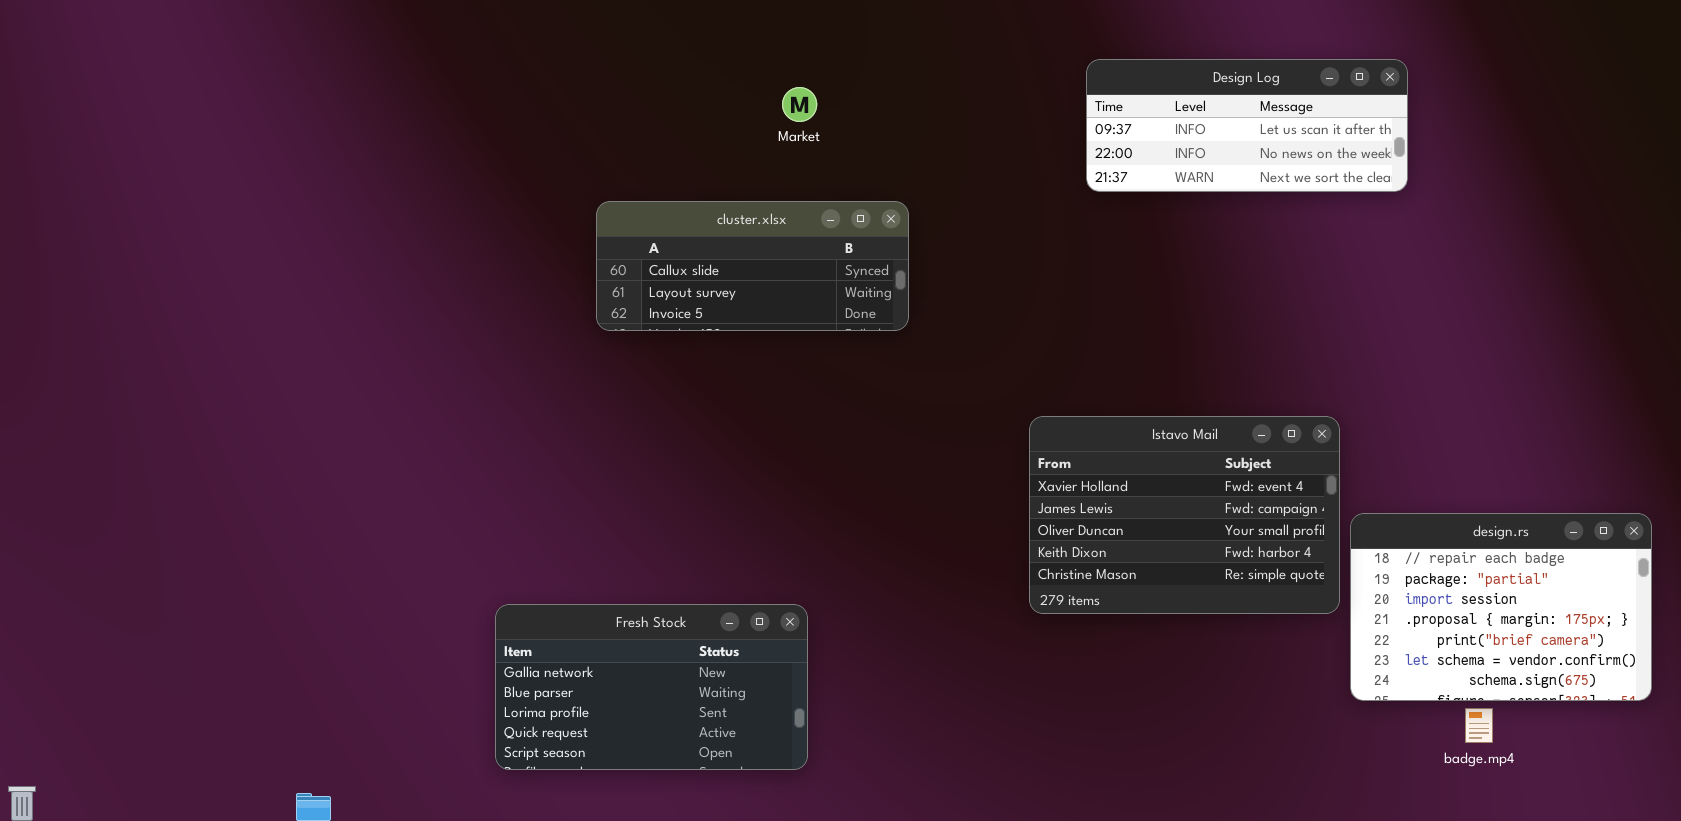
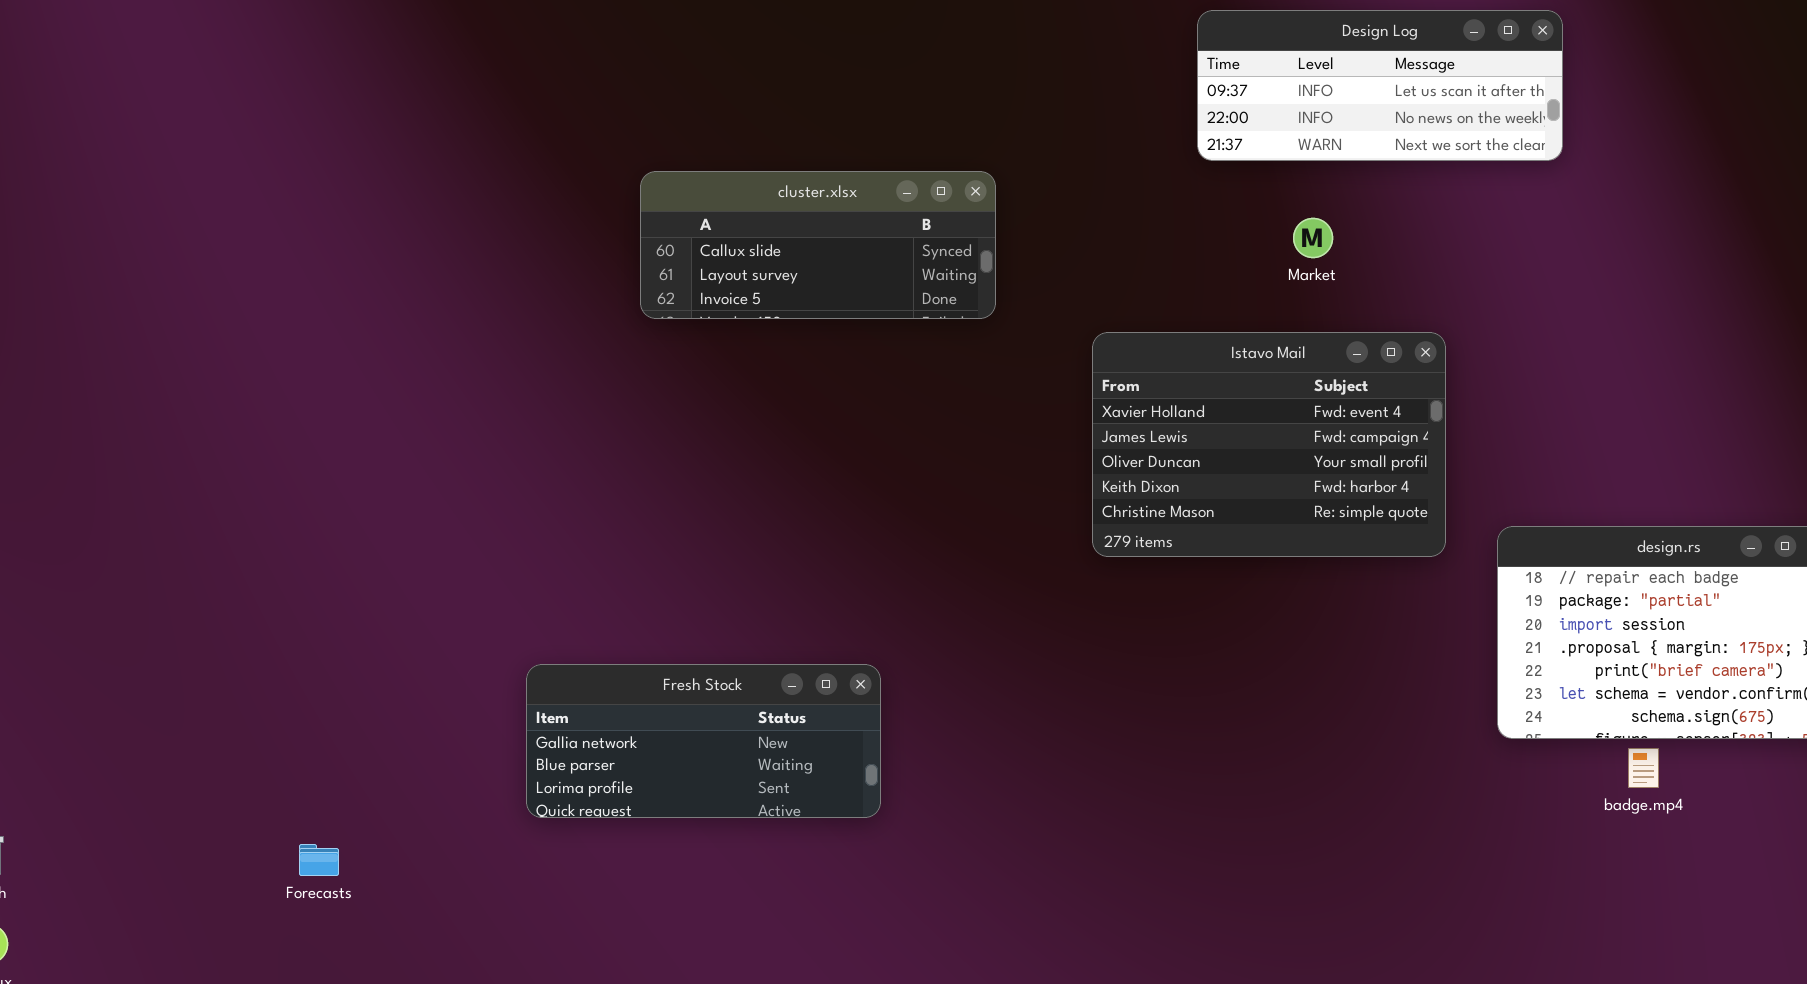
Market: [782,87,817,122] -> [1293,218,1333,258], moved
Istavo Mail: [1029,416,1340,614] -> [1092,332,1446,557], moved
Fresh Stock: [495,604,808,770] -> [526,664,881,818], resized

